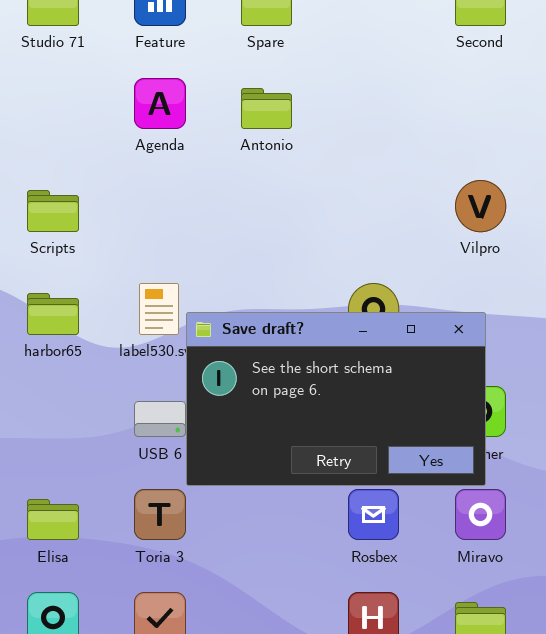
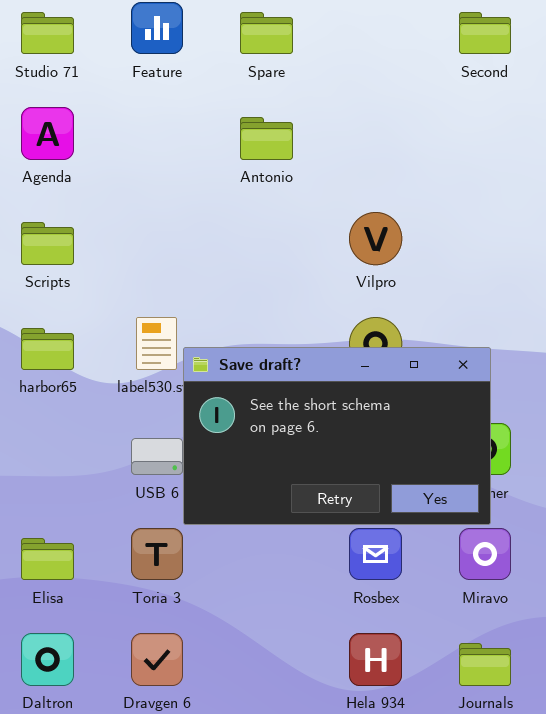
Agenda: [134,78,186,129] -> [21,107,74,160], moved
Vilpro: [455,180,506,232] -> [349,212,402,265], moved

